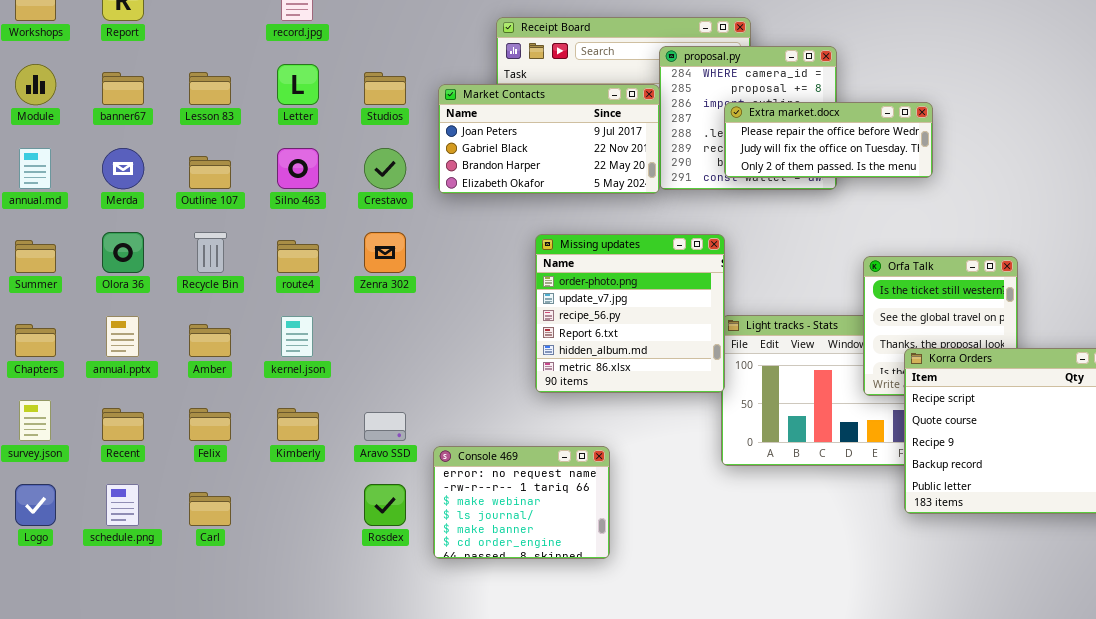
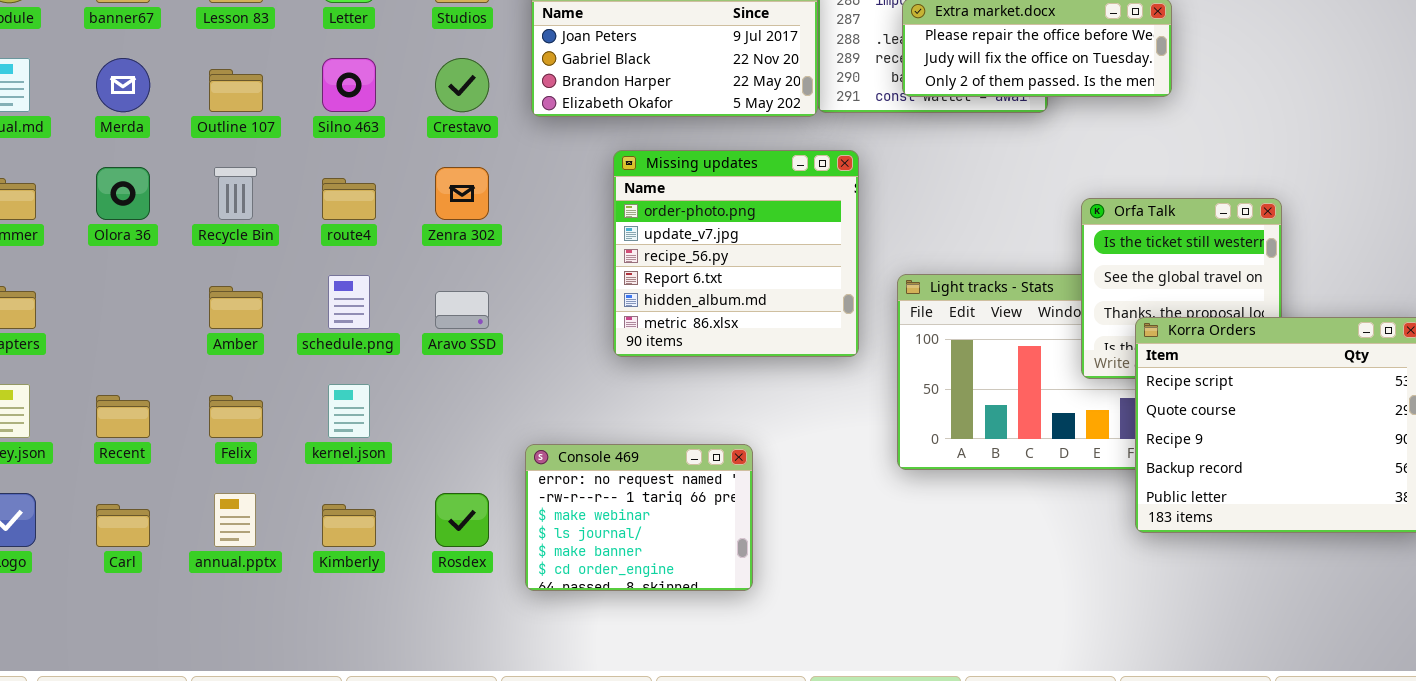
Missing updates: [535,234,725,393] -> [613,150,859,357], moved
annual.pptx: [106,316,139,357] -> [214,493,256,547], moved
kernel.json: [281,316,313,357] -> [328,384,370,438], moved
Kimberly: [277,408,319,441] -> [322,504,376,547], moved
Aravo SSD: [364,412,406,441] -> [435,291,489,329], moved
schedule.png: [106,484,139,526] -> [328,275,370,329], moved
Carl: [189,492,231,526] -> [96,504,150,547], moved

